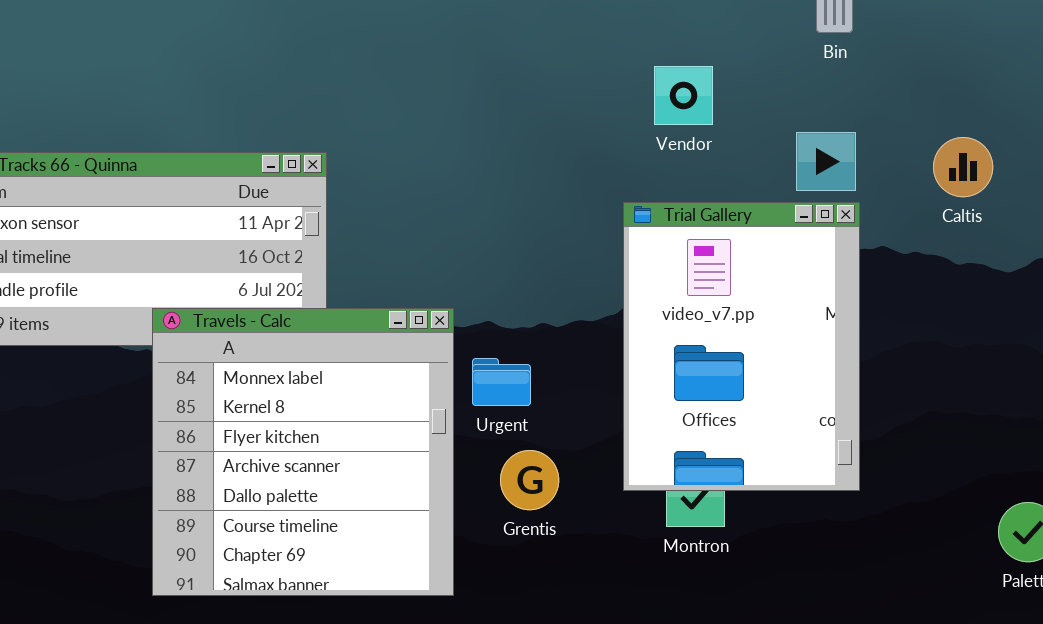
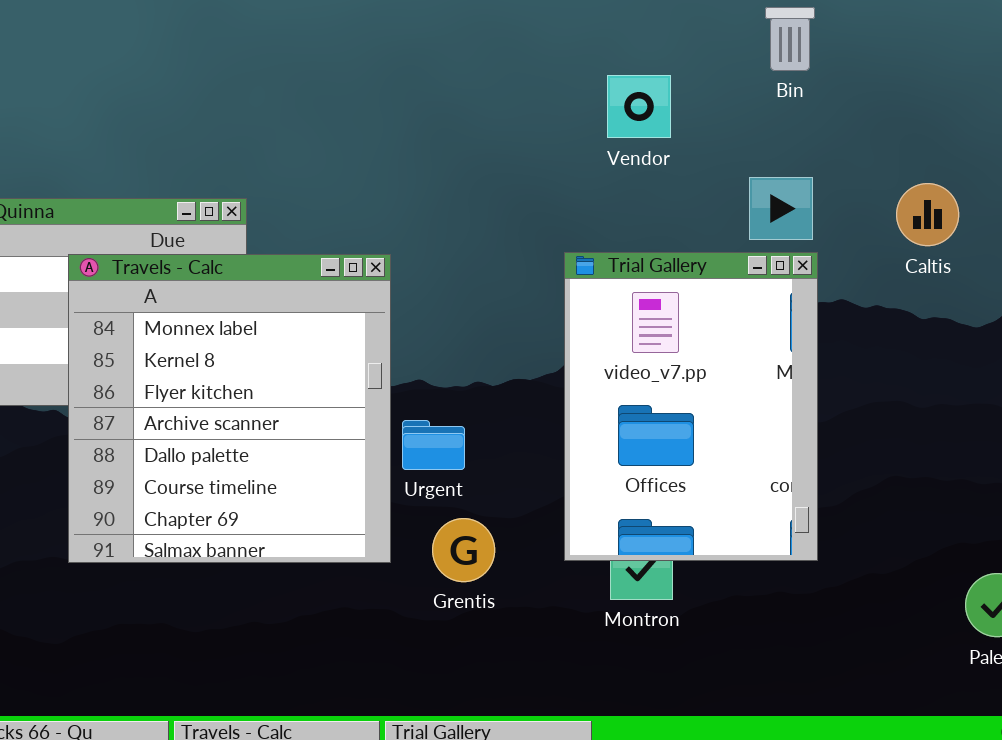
Vendor: [654,66,713,125] -> [607,75,671,138], moved
Travels - Calc: [152,308,454,596] -> [68,254,391,563], moved

